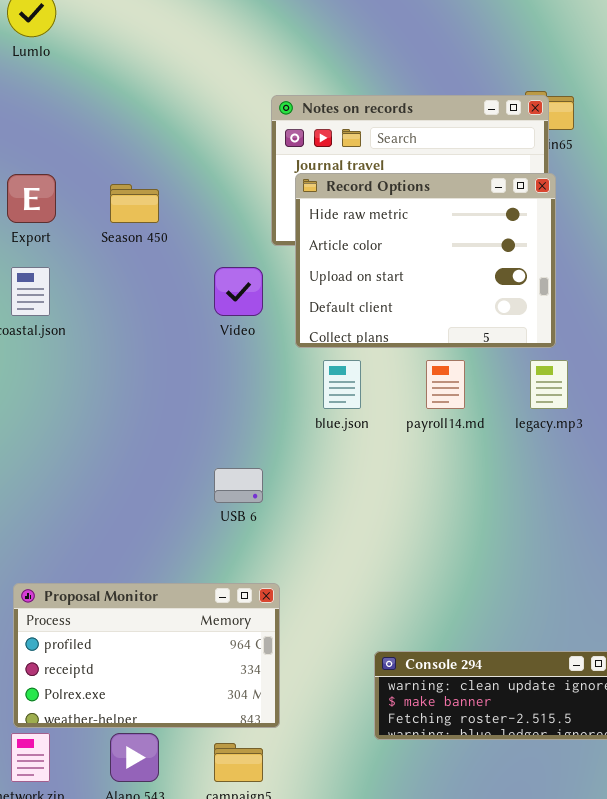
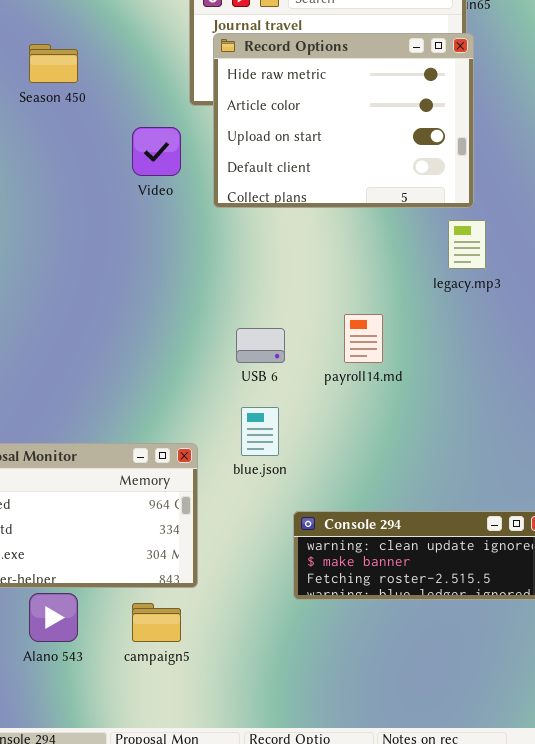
blue.json: [323,360,361,409] -> [241,407,279,456], moved
payroll14.md: [426,360,465,409] -> [344,314,383,363], moved
USB 6: [214,468,263,503] -> [236,328,285,363], moved

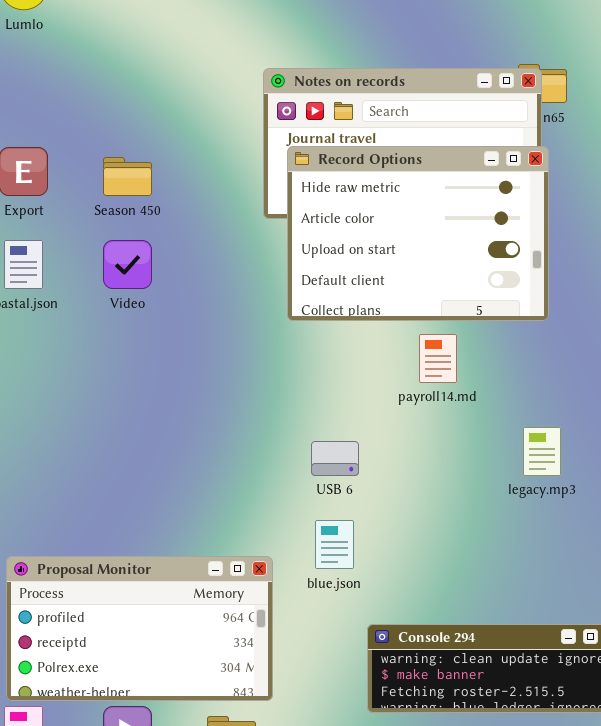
Video: [132,127,181,176] -> [103,240,152,289], moved
legacy.mp3: [448,220,486,269] -> [523,427,561,476], moved
payroll14.md: [344,314,383,363] -> [419,334,457,383], moved

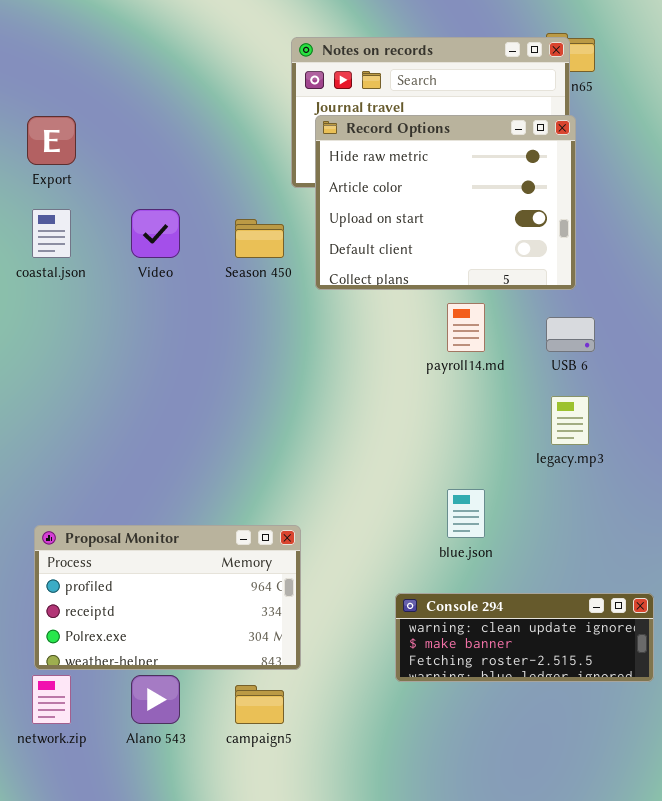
Season 450: [103,157,152,196] -> [235,219,284,258], moved
USB 6: [311,441,359,476] -> [546,317,595,352], moved
blue.json: [315,520,354,569] -> [447,489,485,538], moved

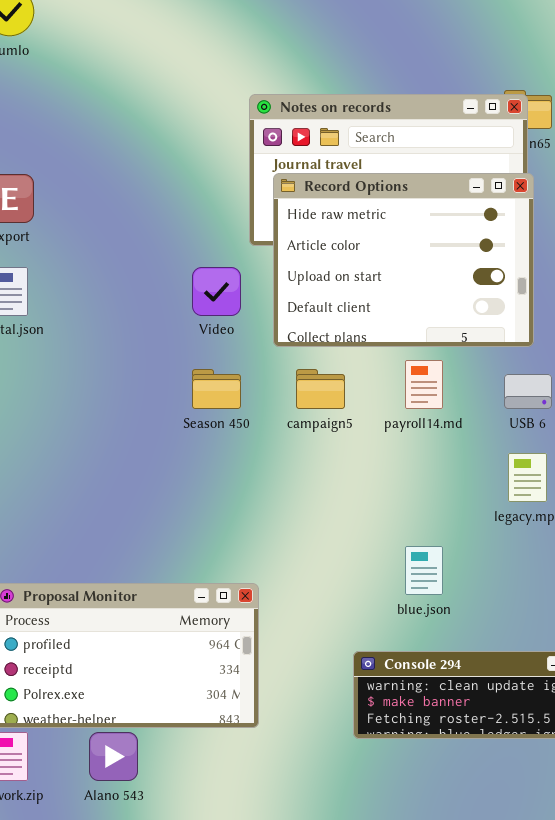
Video: [131,209,180,258] -> [192,267,241,316], moved
Season 450: [235,219,284,258] -> [192,369,241,409], moved
campaign5: [235,685,284,724] -> [296,369,345,409], moved

